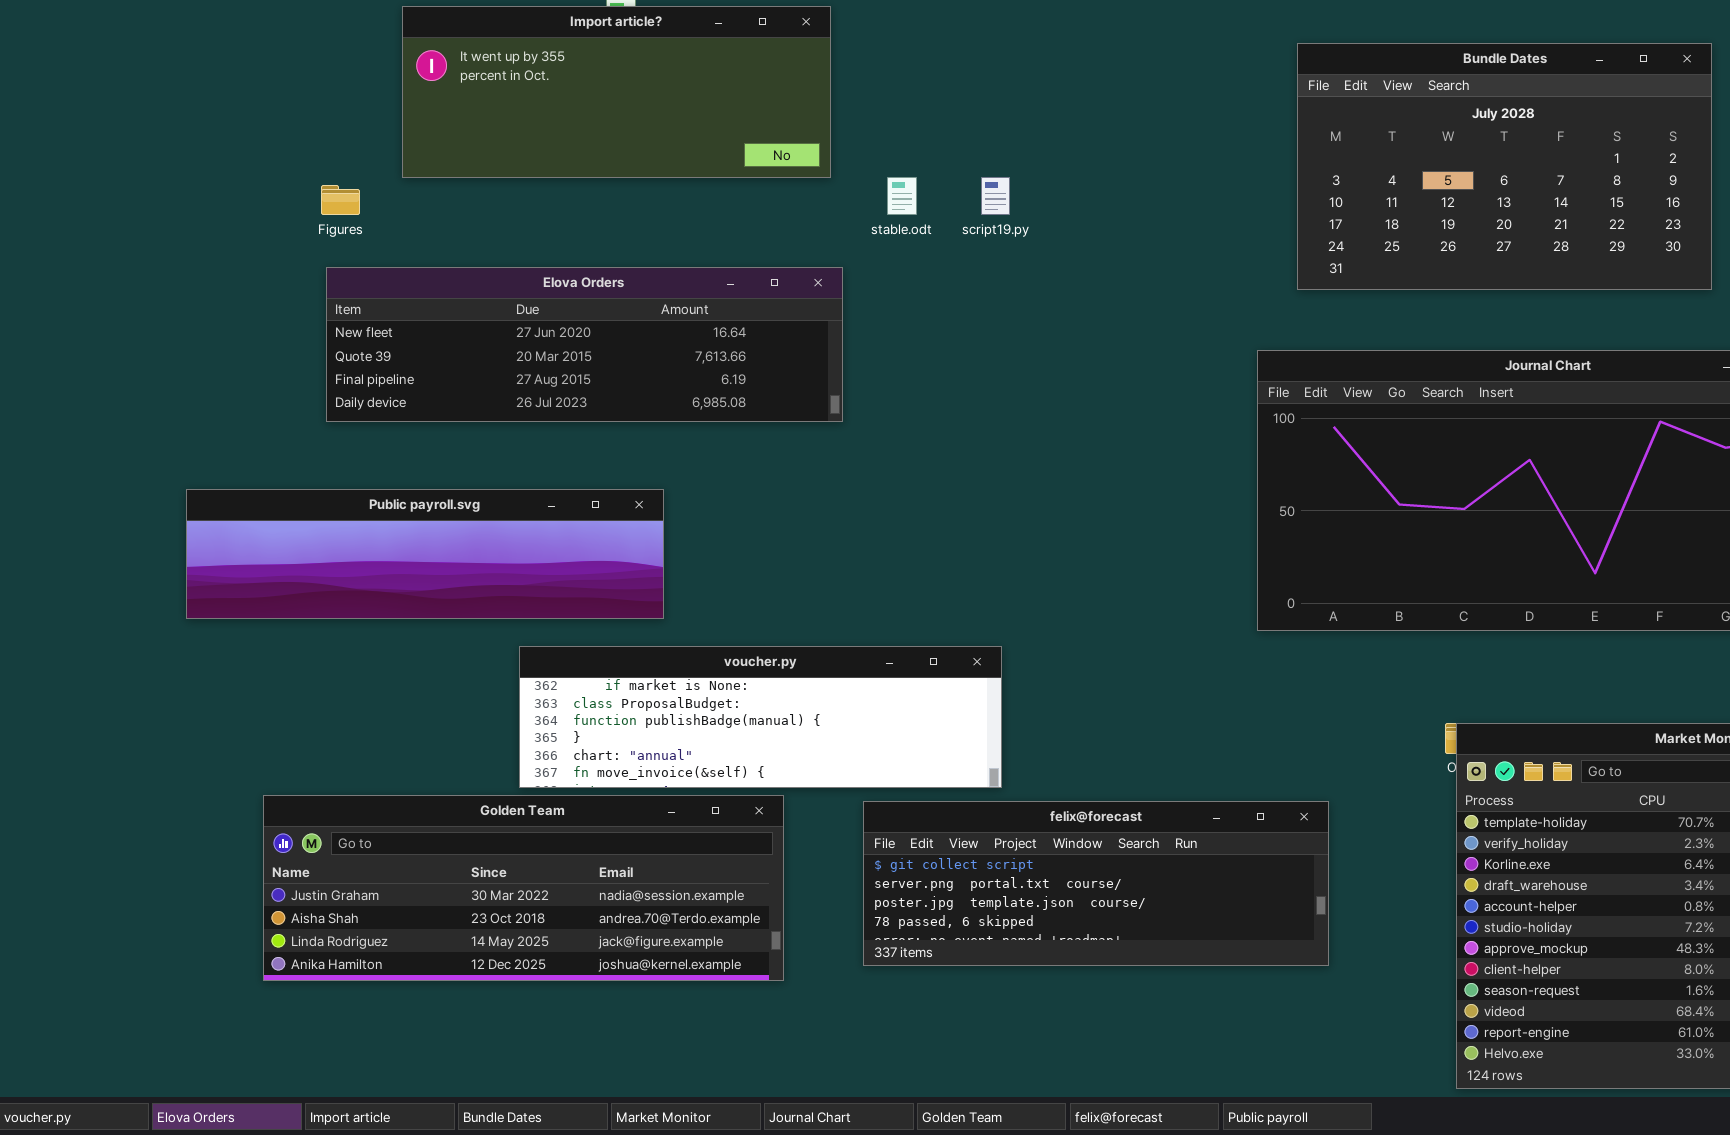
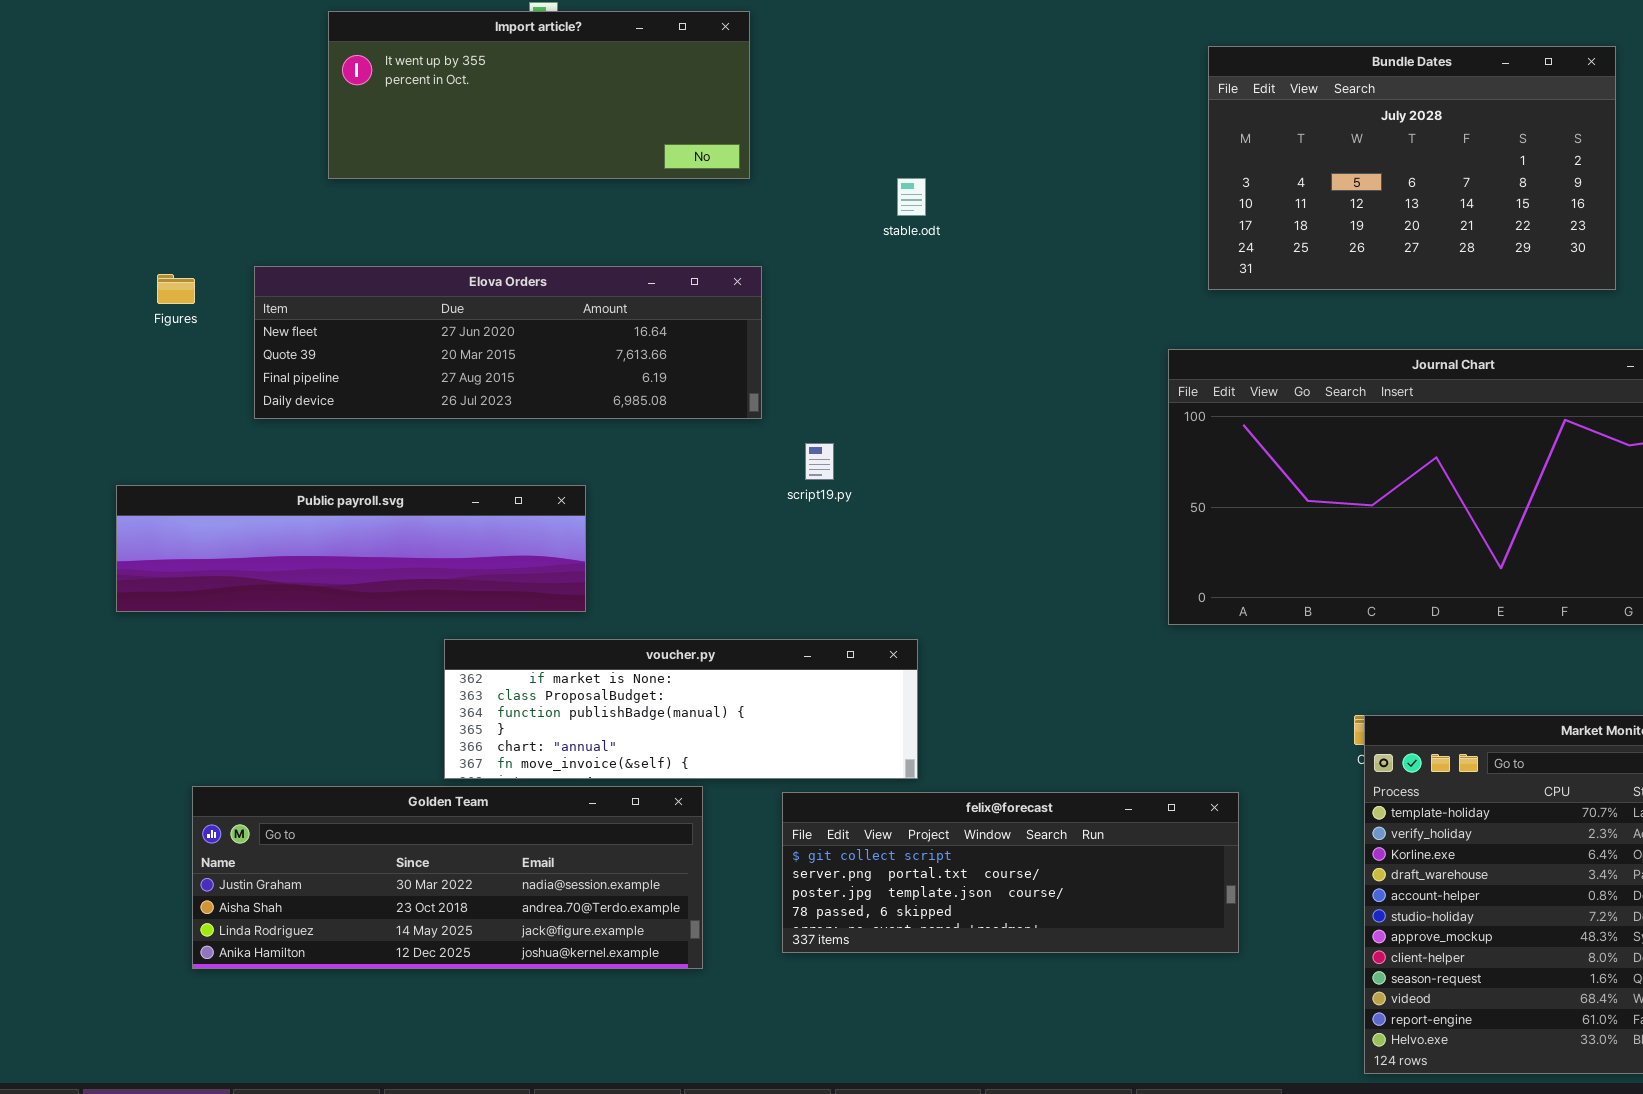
stable.odt: [887,177,917,215] -> [897,178,926,216], moved
script19.py: [981,177,1010,215] -> [805,443,834,480], moved
Figures: [321,185,360,215] -> [157,274,195,304], moved

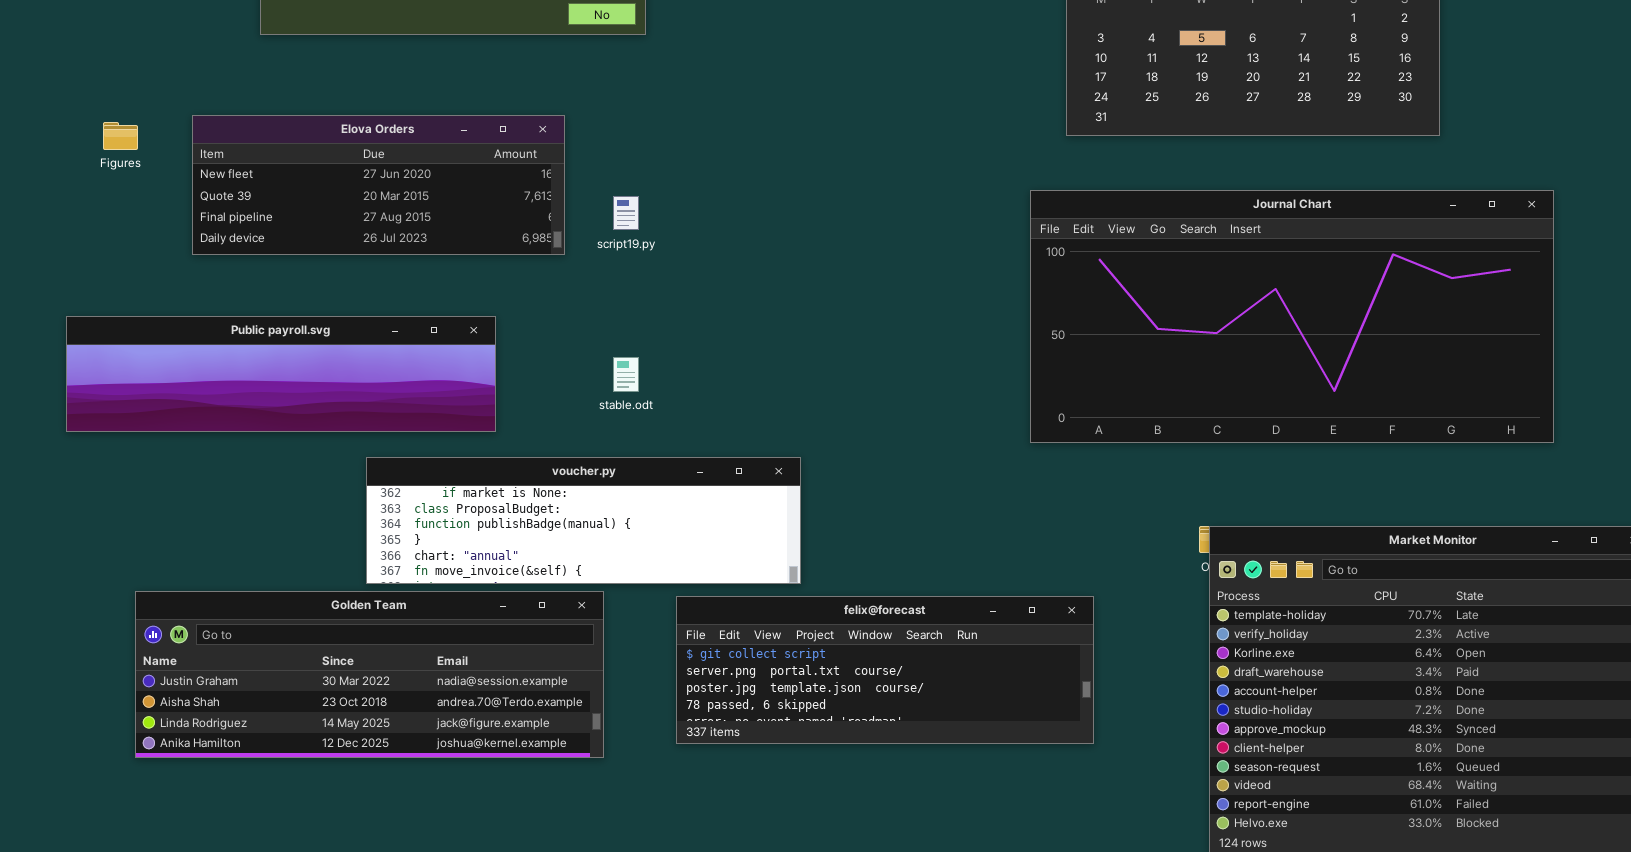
stable.odt: [897,178,926,216] -> [613,357,639,392], moved
Elova Orders: [254,266,762,419] -> [192,115,565,255], resized
script19.py: [805,443,834,480] -> [613,196,639,230], moved

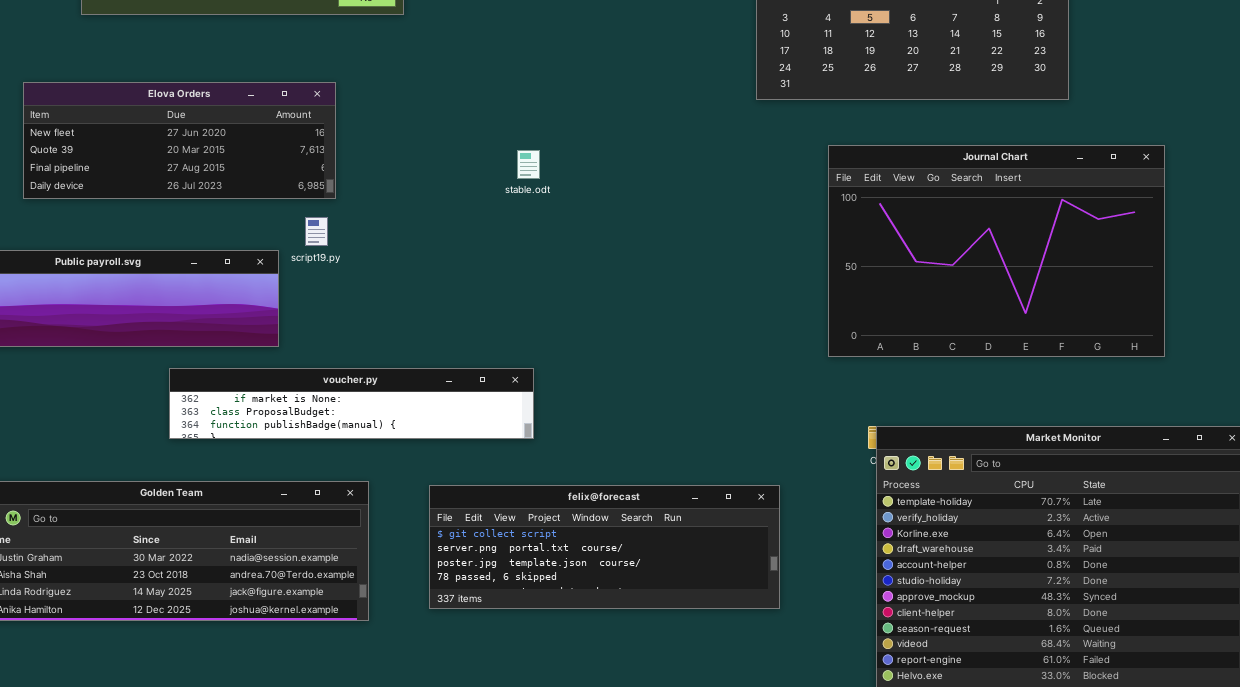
Journal Chart: [1030,190,1554,443] -> [828,145,1165,357], resized
script19.py: [613,196,639,230] -> [305,217,328,246], moved
stable.odt: [613,357,639,392] -> [517,150,540,179], moved
voucher.py: [366,457,801,584] -> [169,368,534,439], resized

